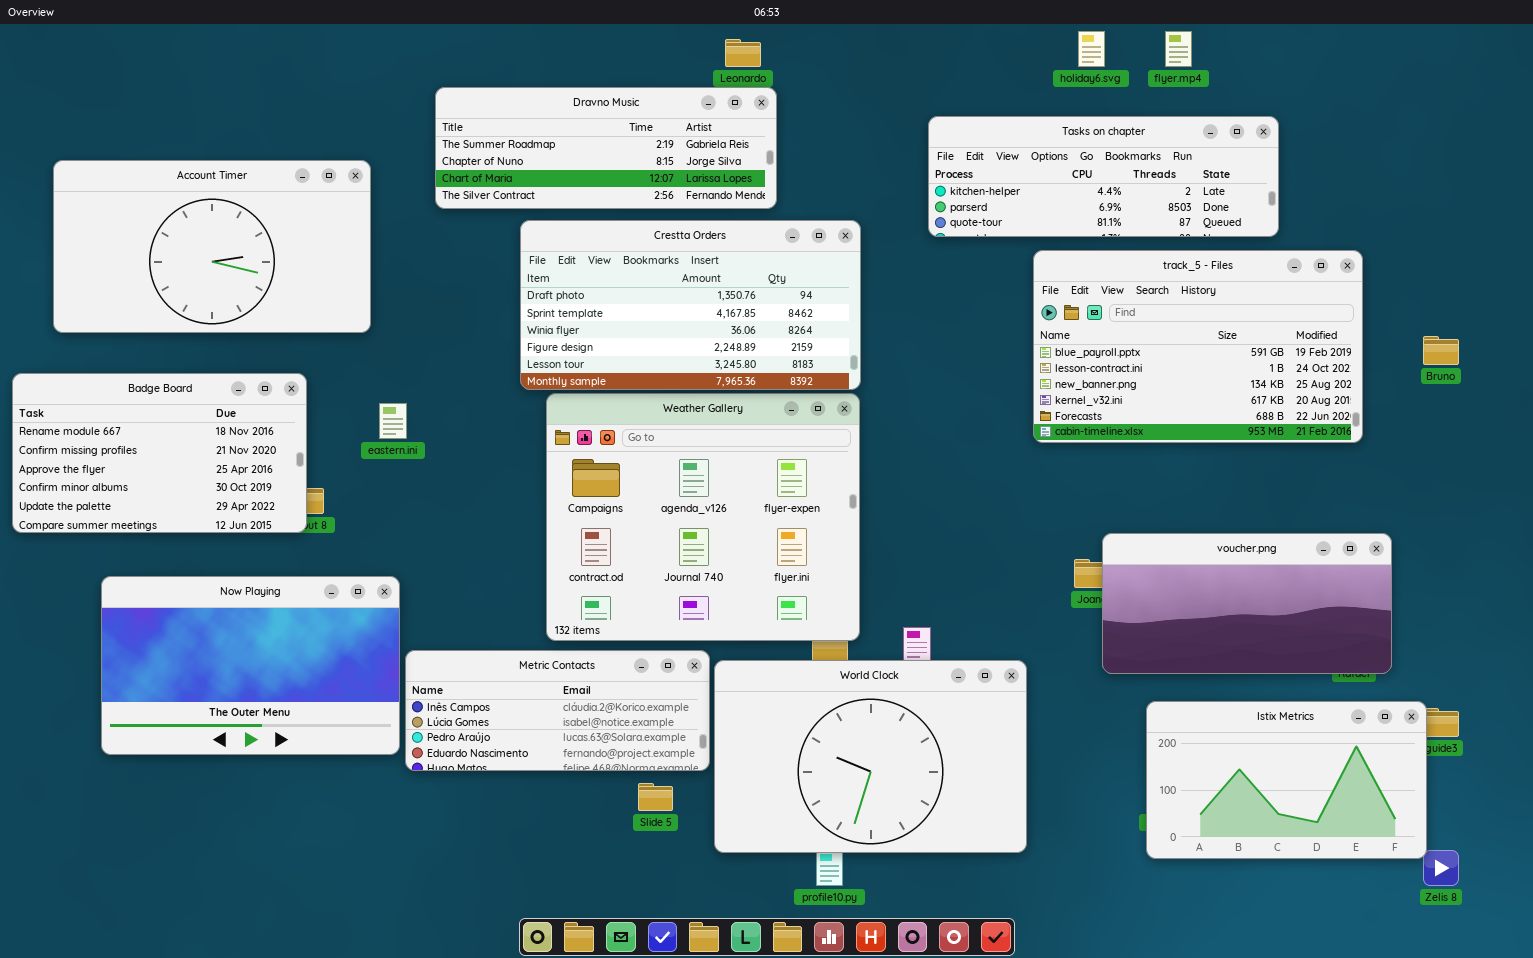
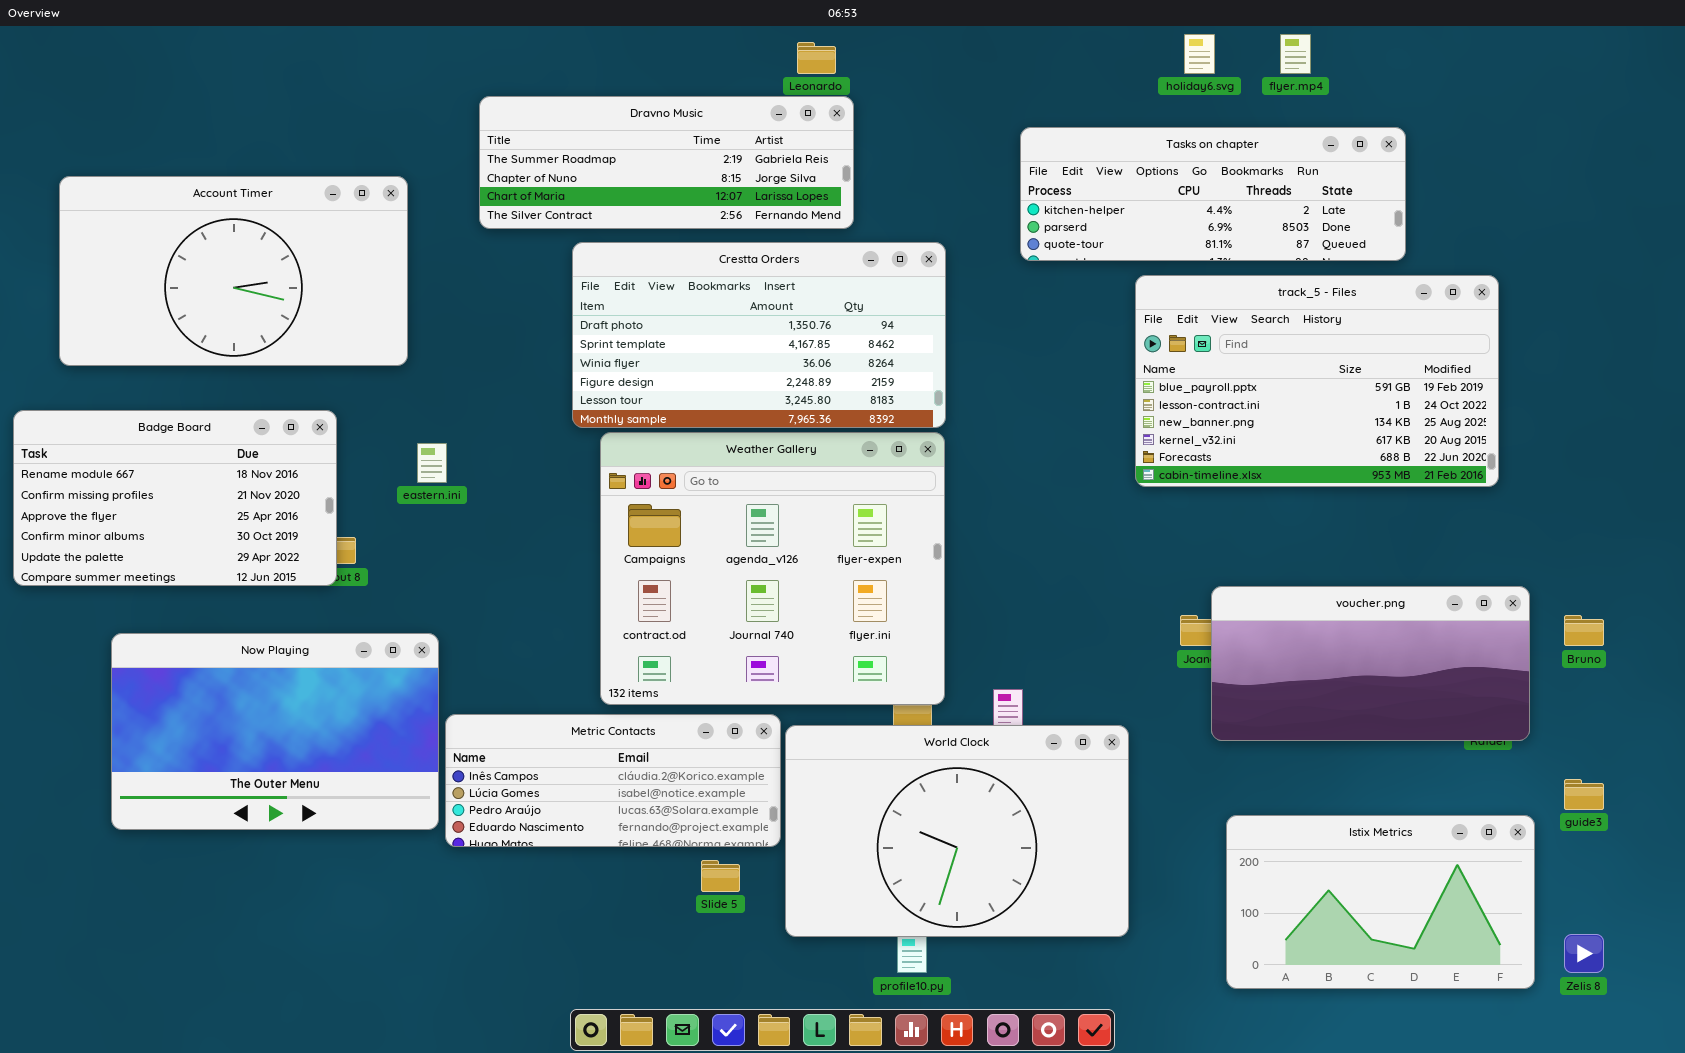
Bruno: [1423,336,1459,365] -> [1564,615,1604,646], moved
Istix Metrics: [1146,701,1427,859] -> [1226,815,1535,989], moved

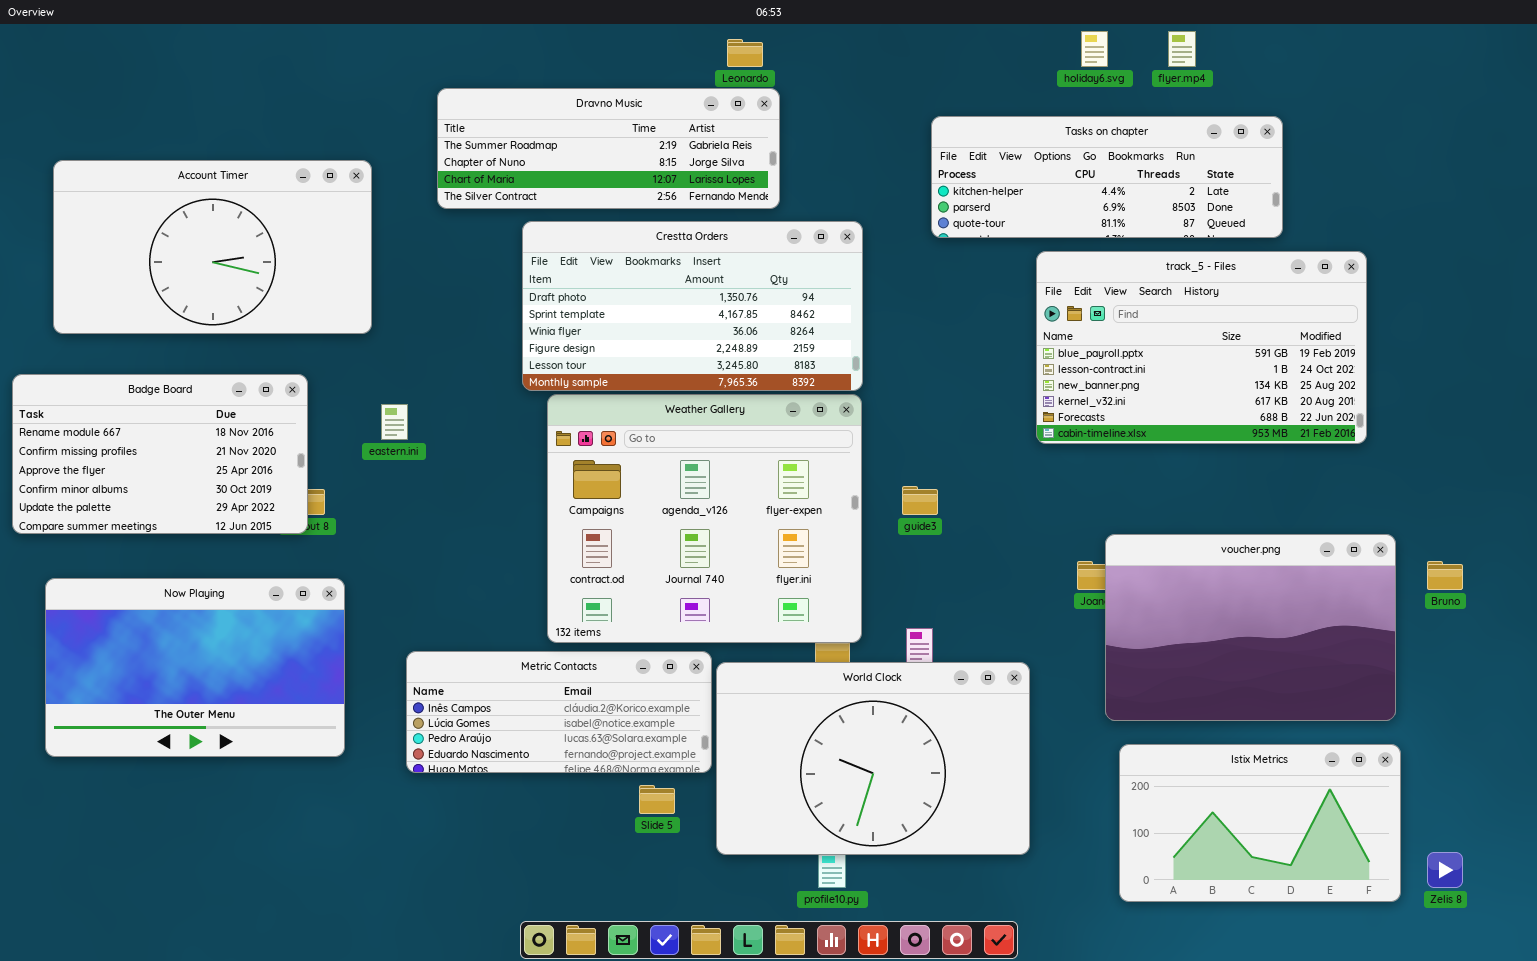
voucher.png: [1211,586,1530,741] -> [1105,534,1396,721], resized
Now Playing: [111,633,439,830] -> [45,578,345,757], moved
guide3: [1564,779,1604,810] -> [902,486,938,515], moved

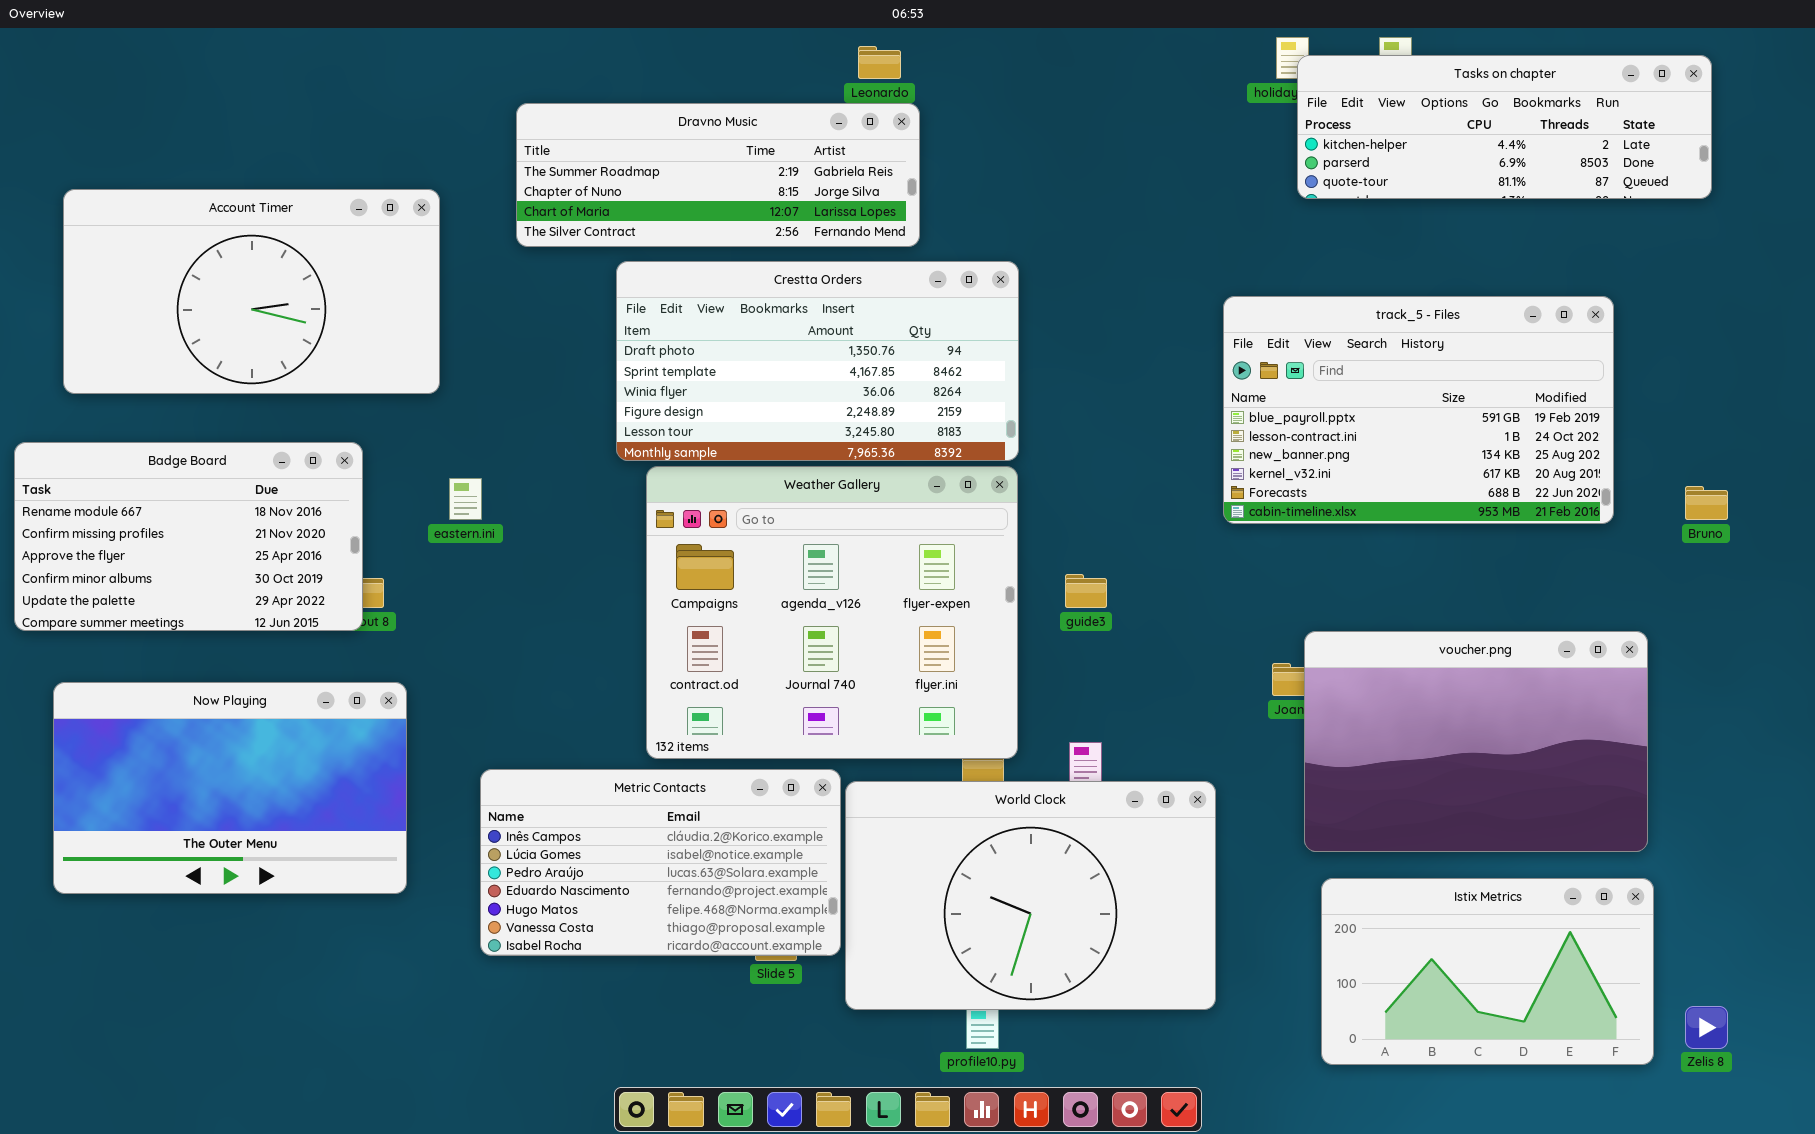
Tasks on chapter: [931,116,1283,238] -> [1297,55,1712,199], moved
Bruno: [1427,561,1463,590] -> [1685,486,1728,520], moved
Metric Contacts: [406,651,712,773] -> [480,769,841,956], resized

